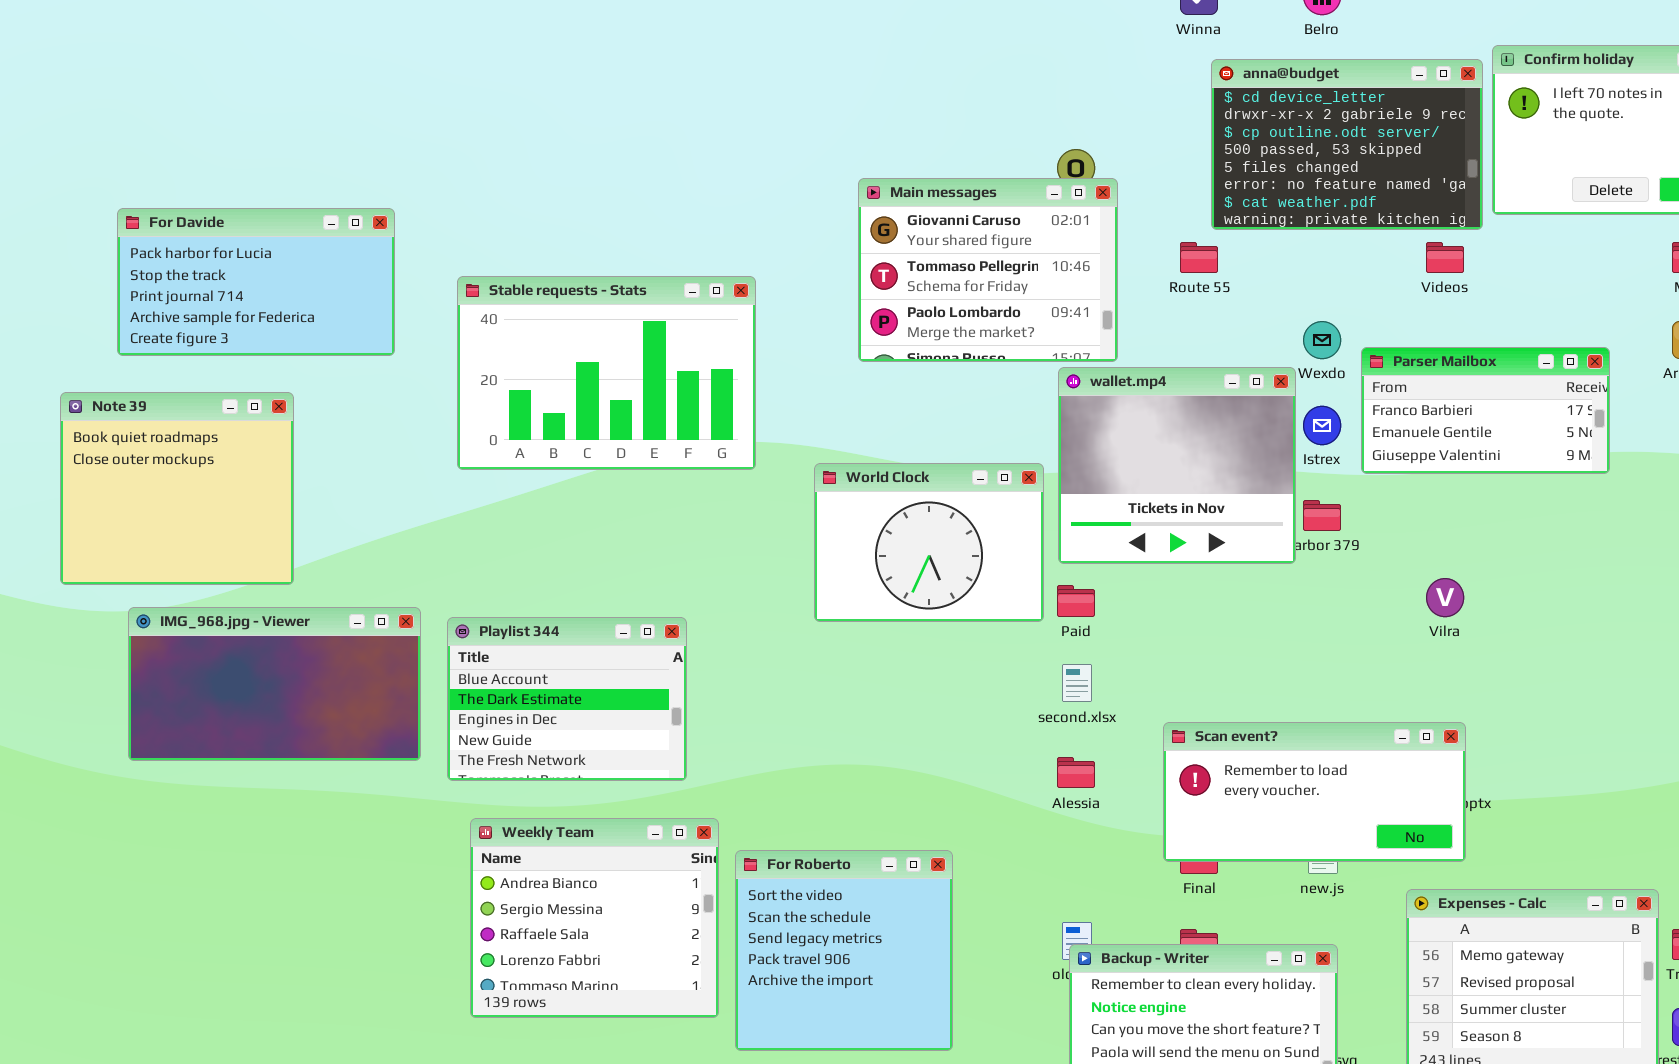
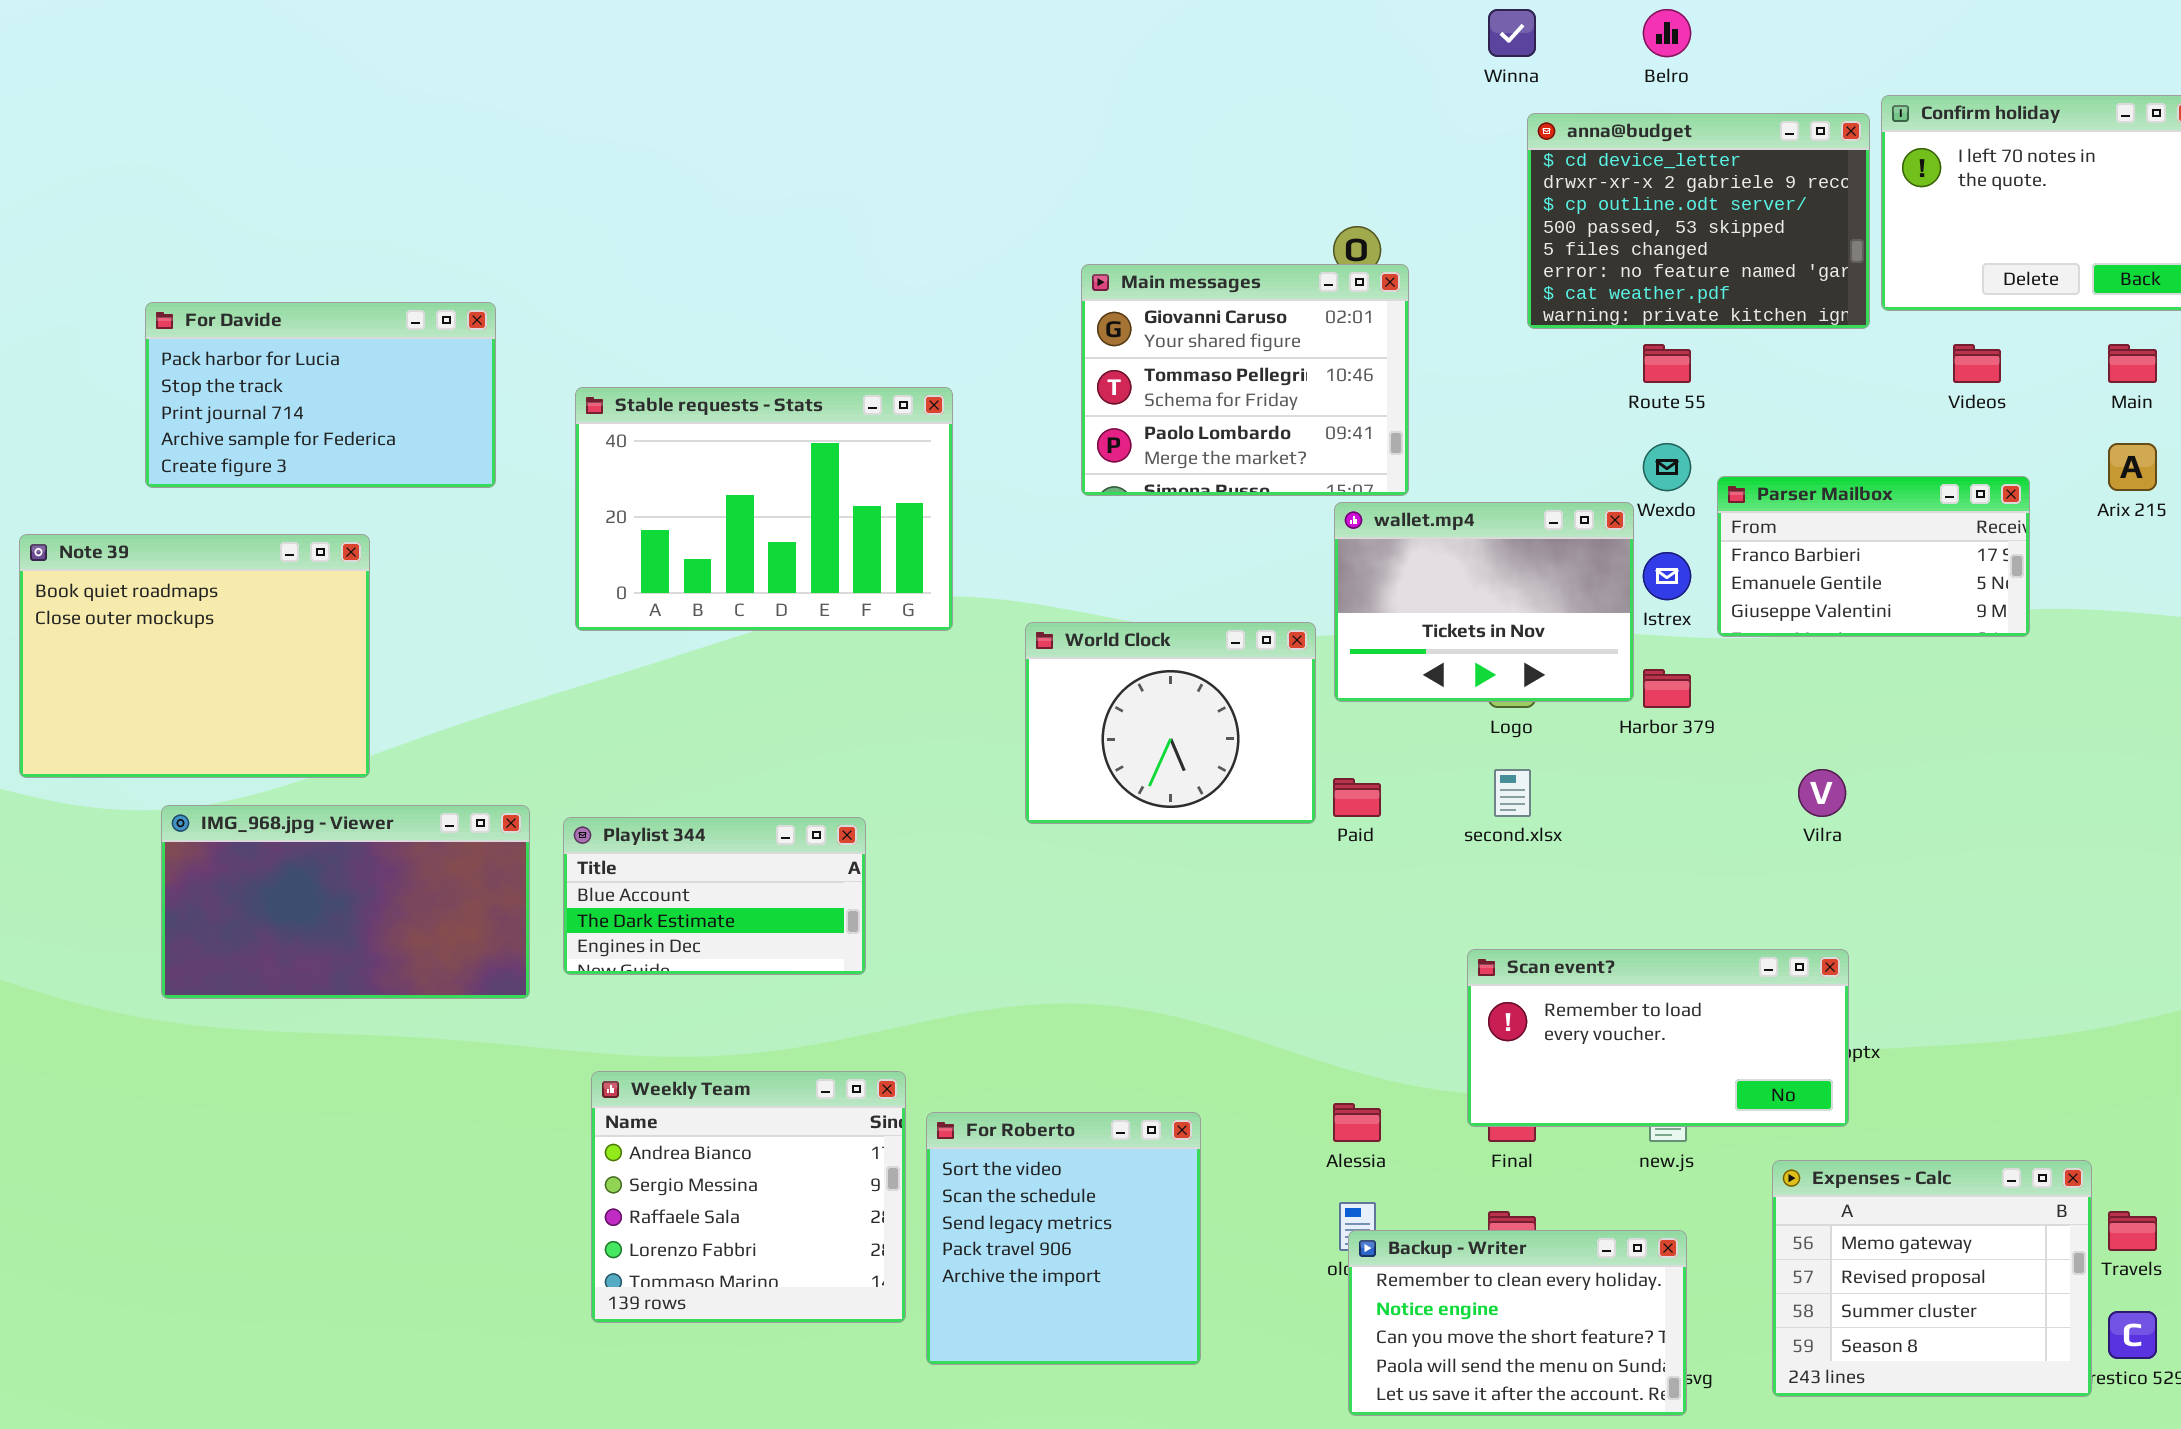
Route 55: [1180,242,1218,273] -> [1643,344,1691,383], moved
Videos: [1426,242,1464,273] -> [1953,344,2001,383], moved
wallet.mp4: [1058,367,1296,564] -> [1334,502,1634,702], resized
Note 39: [60,392,294,585] -> [19,534,370,778], resized
Playlist 344: [447,617,687,781] -> [563,817,866,975], resized
second.xlsx: [1062,664,1092,702] -> [1494,769,1531,817], moved
Alessia: [1057,757,1095,788] -> [1333,1103,1381,1142], moved

